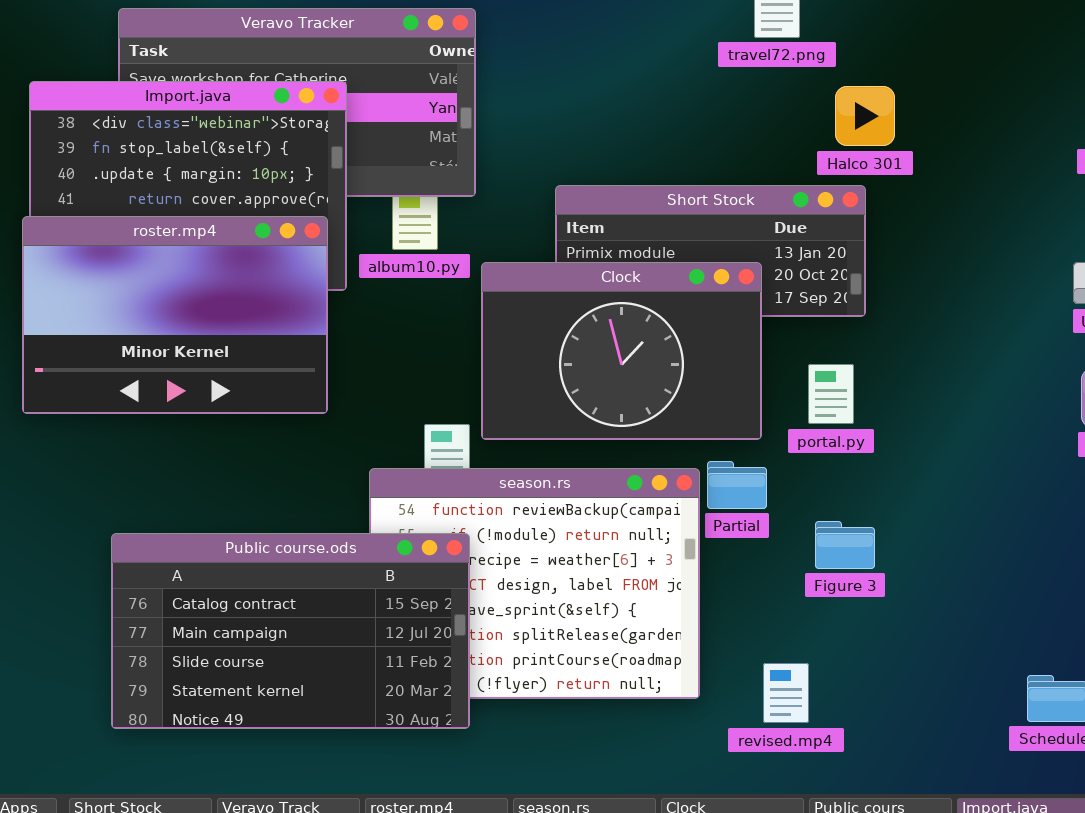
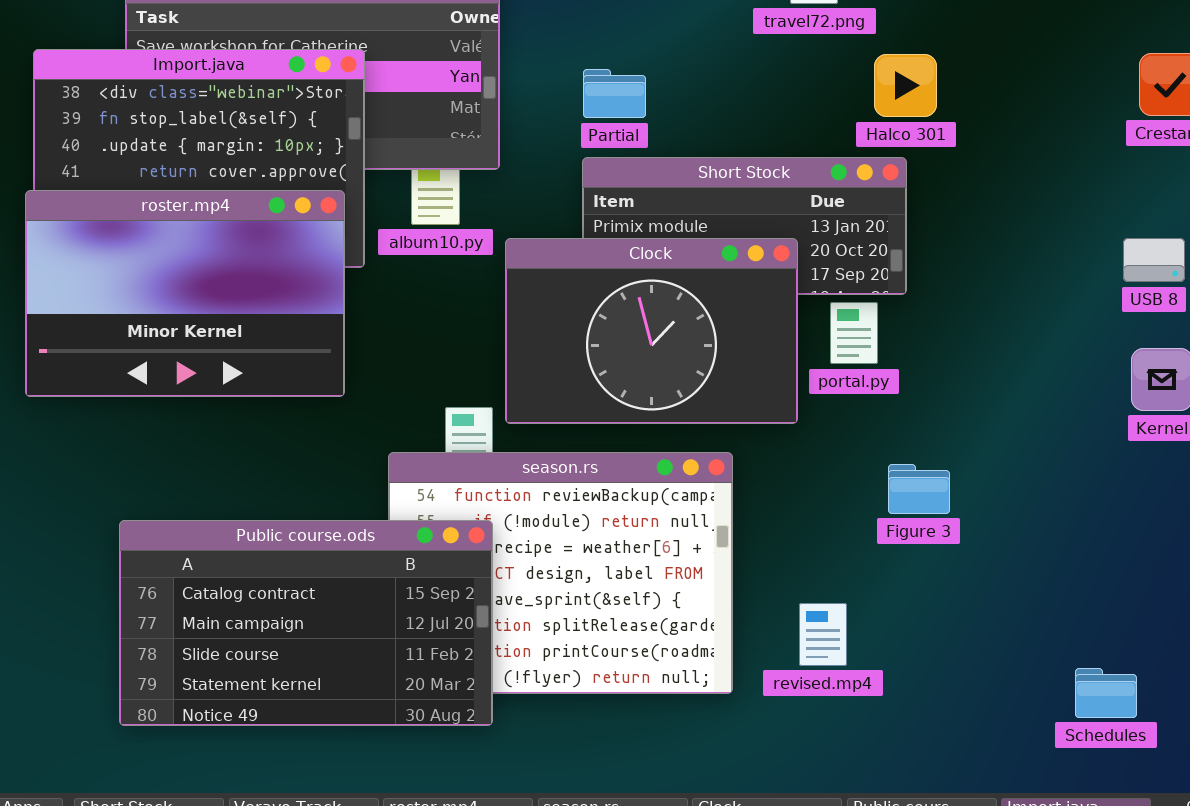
portal.py: [808,364,854,424] -> [830,302,878,364], moved
Partial: [707,461,767,509] -> [583,69,646,118], moved
Figure 3: [815,521,875,569] -> [888,464,950,514], moved
revised.mp4: [763,663,809,723] -> [799,603,847,666], moved

